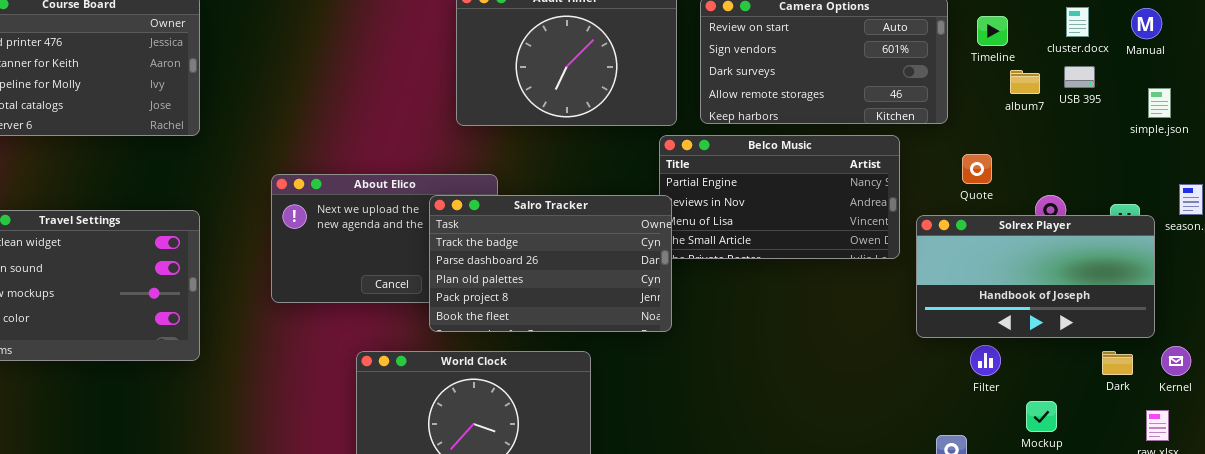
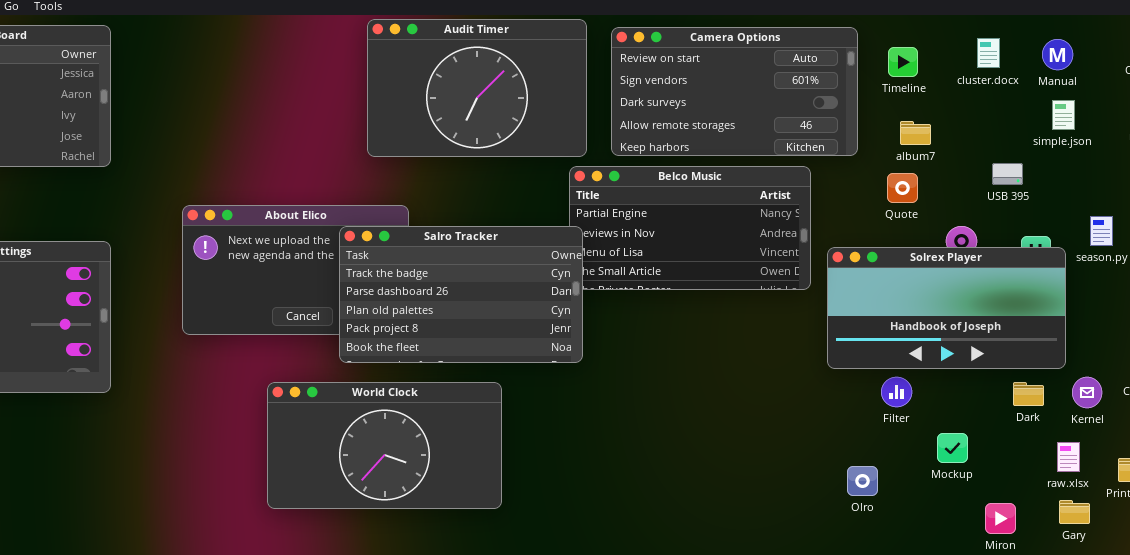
USB 395: [1064,66,1095,88] -> [992,163,1023,185], moved
album7: [1010,70,1040,94] -> [900,121,931,145], moved
simple.json: [1148,88,1171,118] -> [1052,100,1075,130], moved
Quote: [962,154,992,184] -> [887,173,918,203], moved

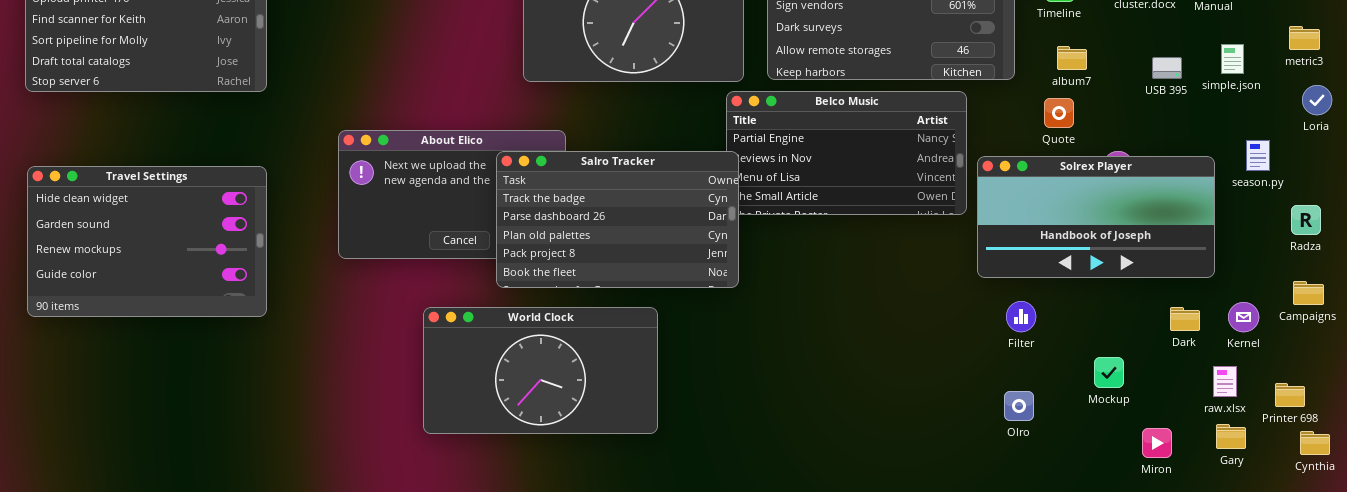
simple.json: [1052,100,1075,130] -> [1221,44,1244,74], moved
USB 395: [992,163,1023,185] -> [1152,57,1182,79], moved
Solrex Player: [827,247,1066,369] -> [977,156,1215,278], moved
Filter: [881,377,912,407] -> [1006,301,1036,332], moved

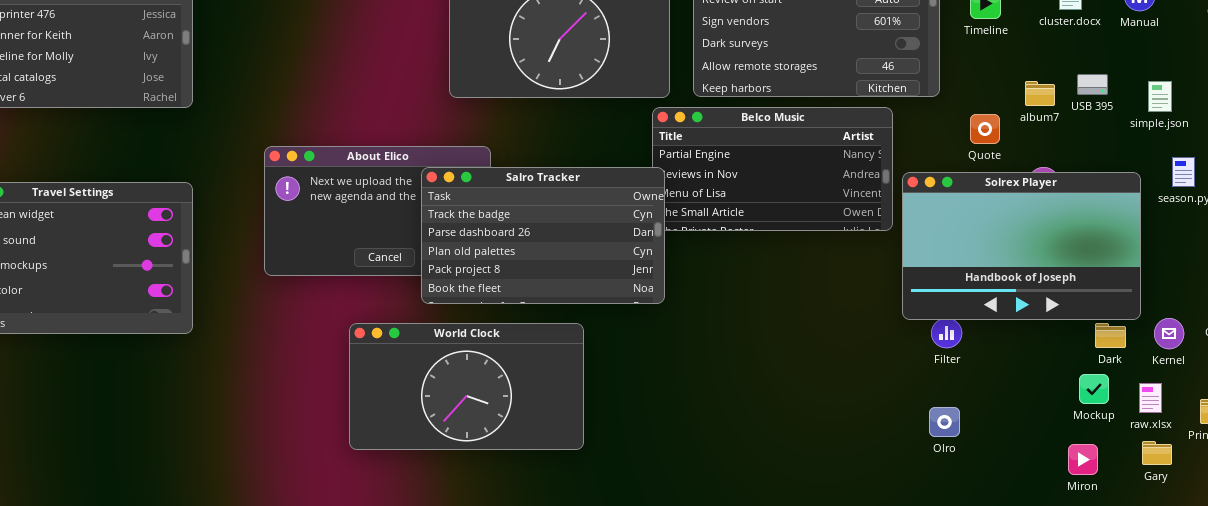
simple.json: [1221,44,1244,74] -> [1148,81,1172,112], moved
album7: [1057,46,1087,70] -> [1025,81,1055,106], moved
Solrex Player: [977,156,1215,278] -> [902,172,1141,320], resized
Mockup: [1094,357,1124,388] -> [1079,374,1109,404], moved

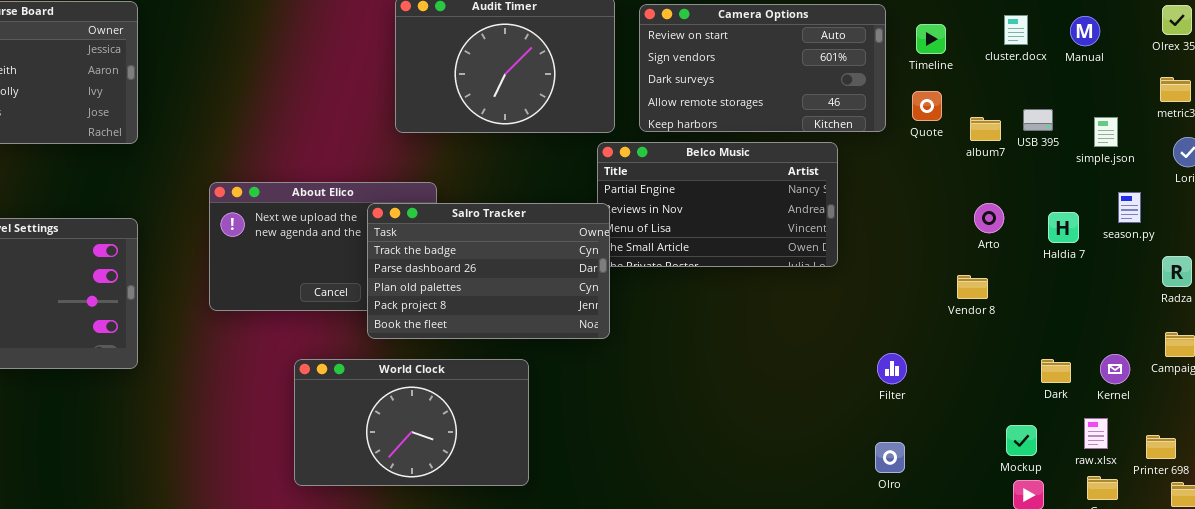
Quote: [970,114,1000,144] -> [912,91,942,121], moved
Solrex Player: [902,172,1141,320] -> none, closed
Mockup: [1079,374,1109,404] -> [1006,425,1037,456], moved

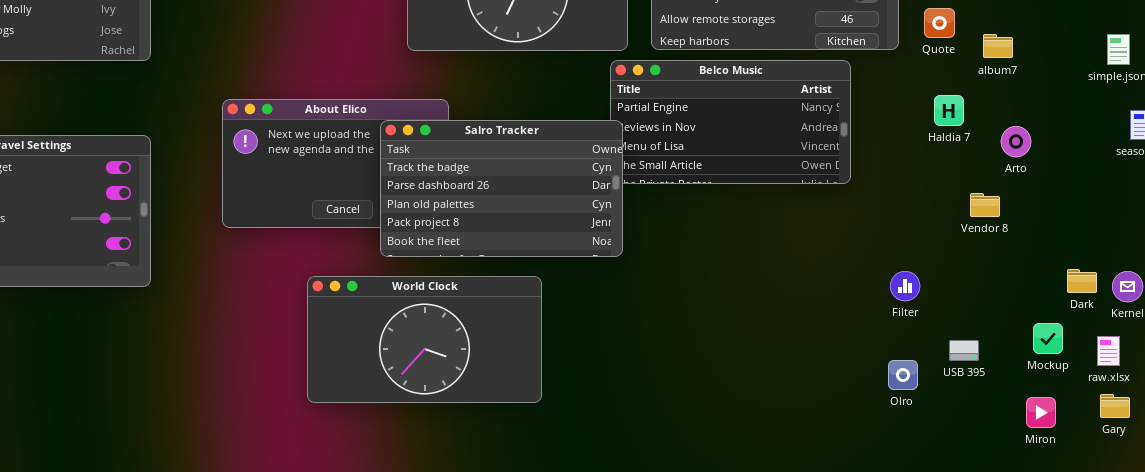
USB 395: [1023,109,1053,131] -> [949,340,979,361], moved
Arto: [974,203,1004,233] -> [1001,126,1031,157], moved
Haldia 7: [1048,212,1079,243] -> [934,95,964,126], moved
Dark: [1041,359,1071,383] -> [1067,269,1097,293], moved
Mockup: [1006,425,1037,456] -> [1033,323,1063,354], moved

